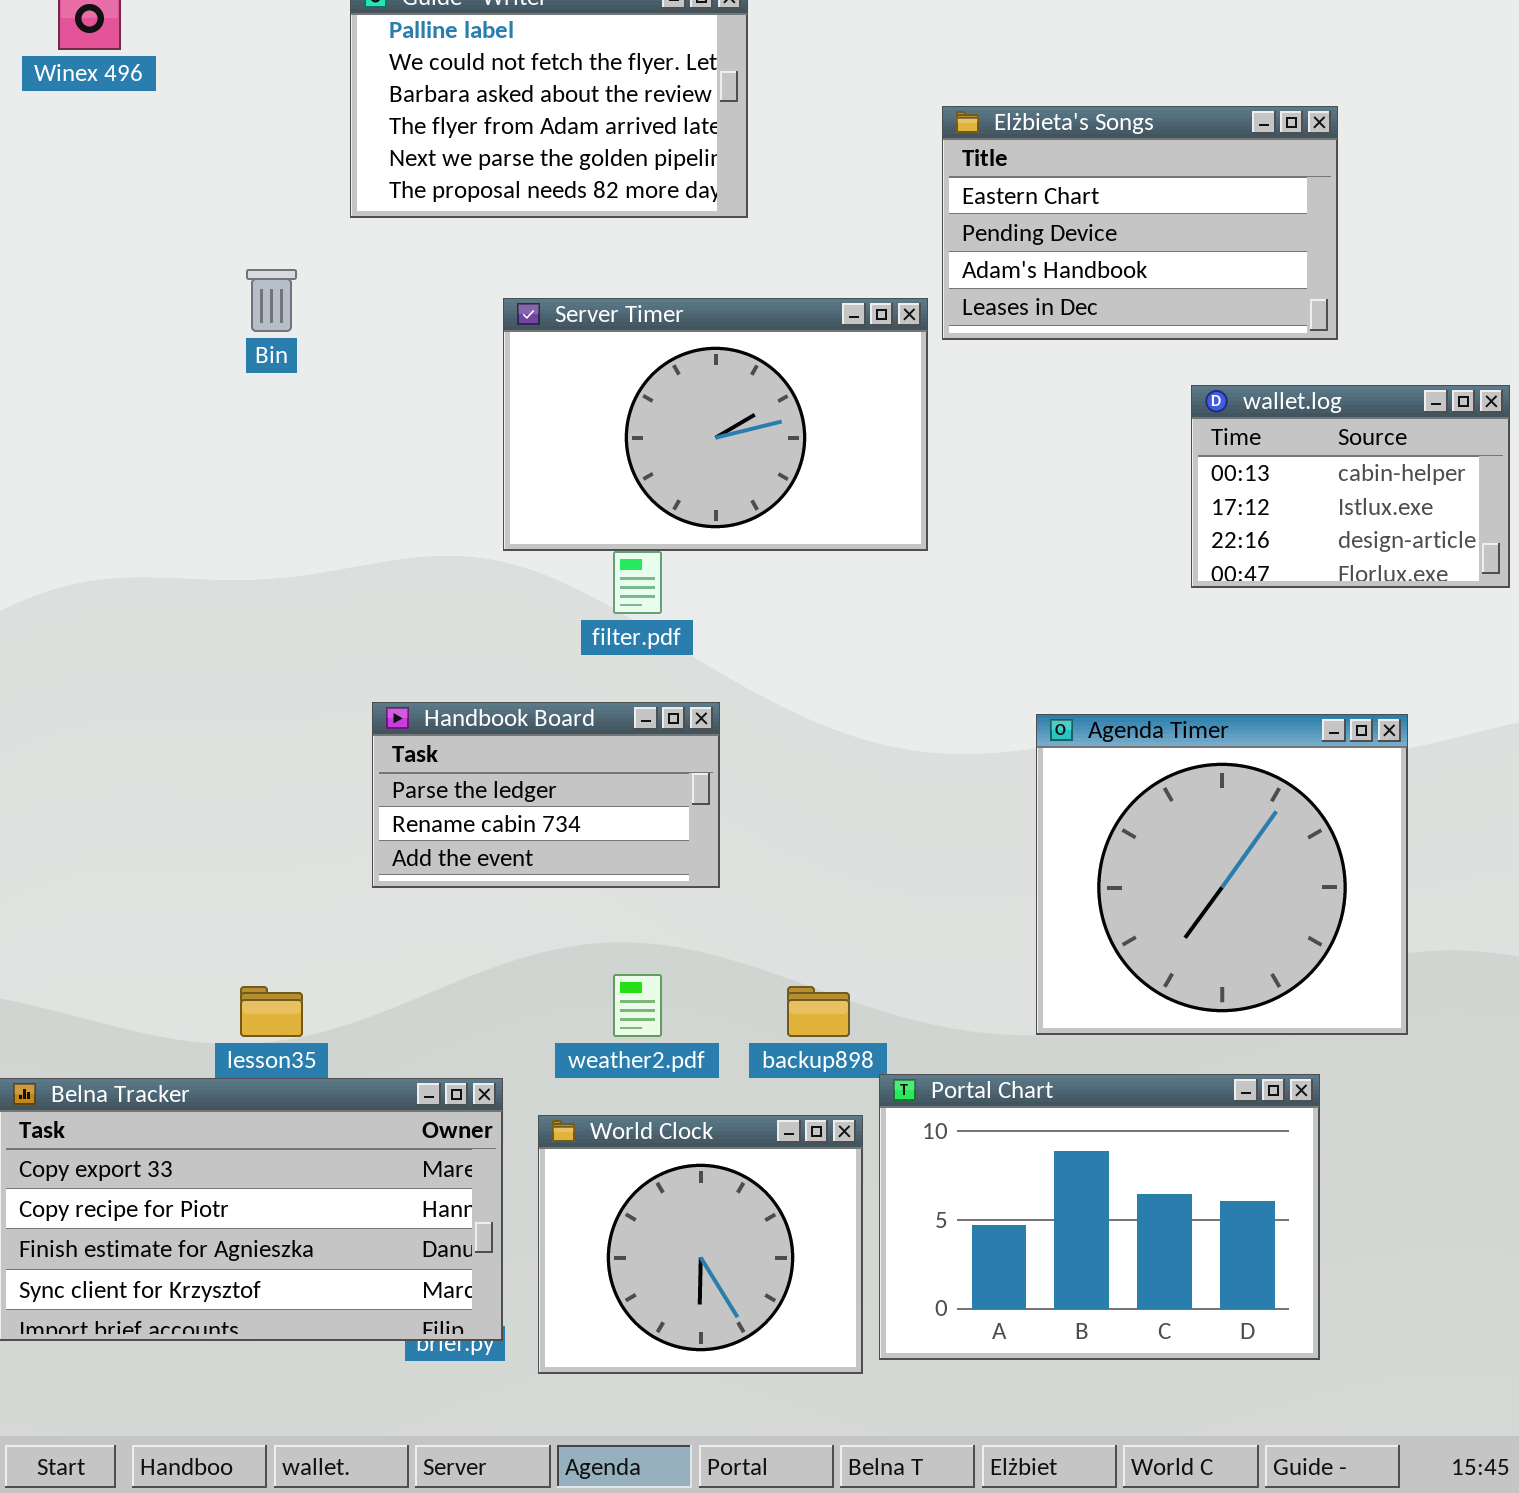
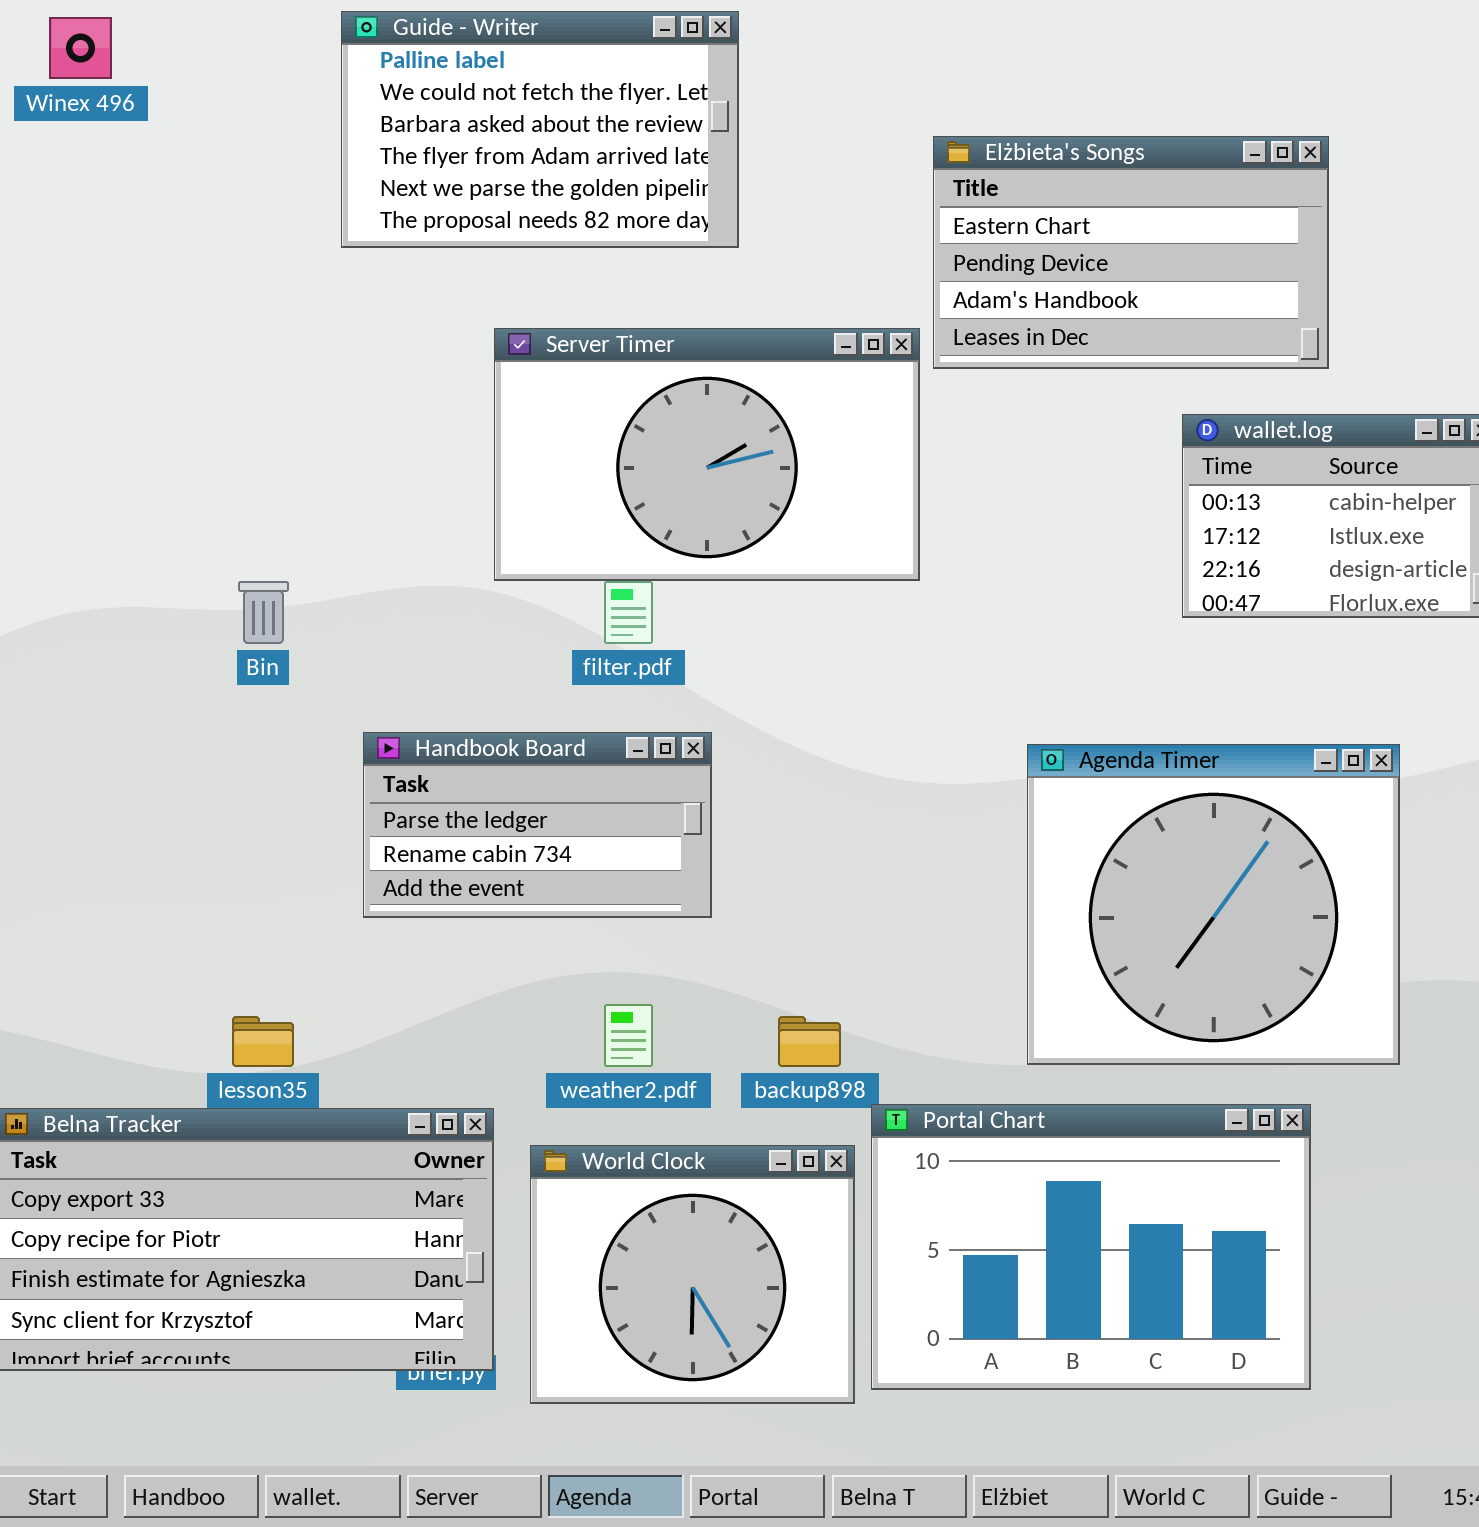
Bin: [246,269,297,332] -> [238,581,289,644], moved

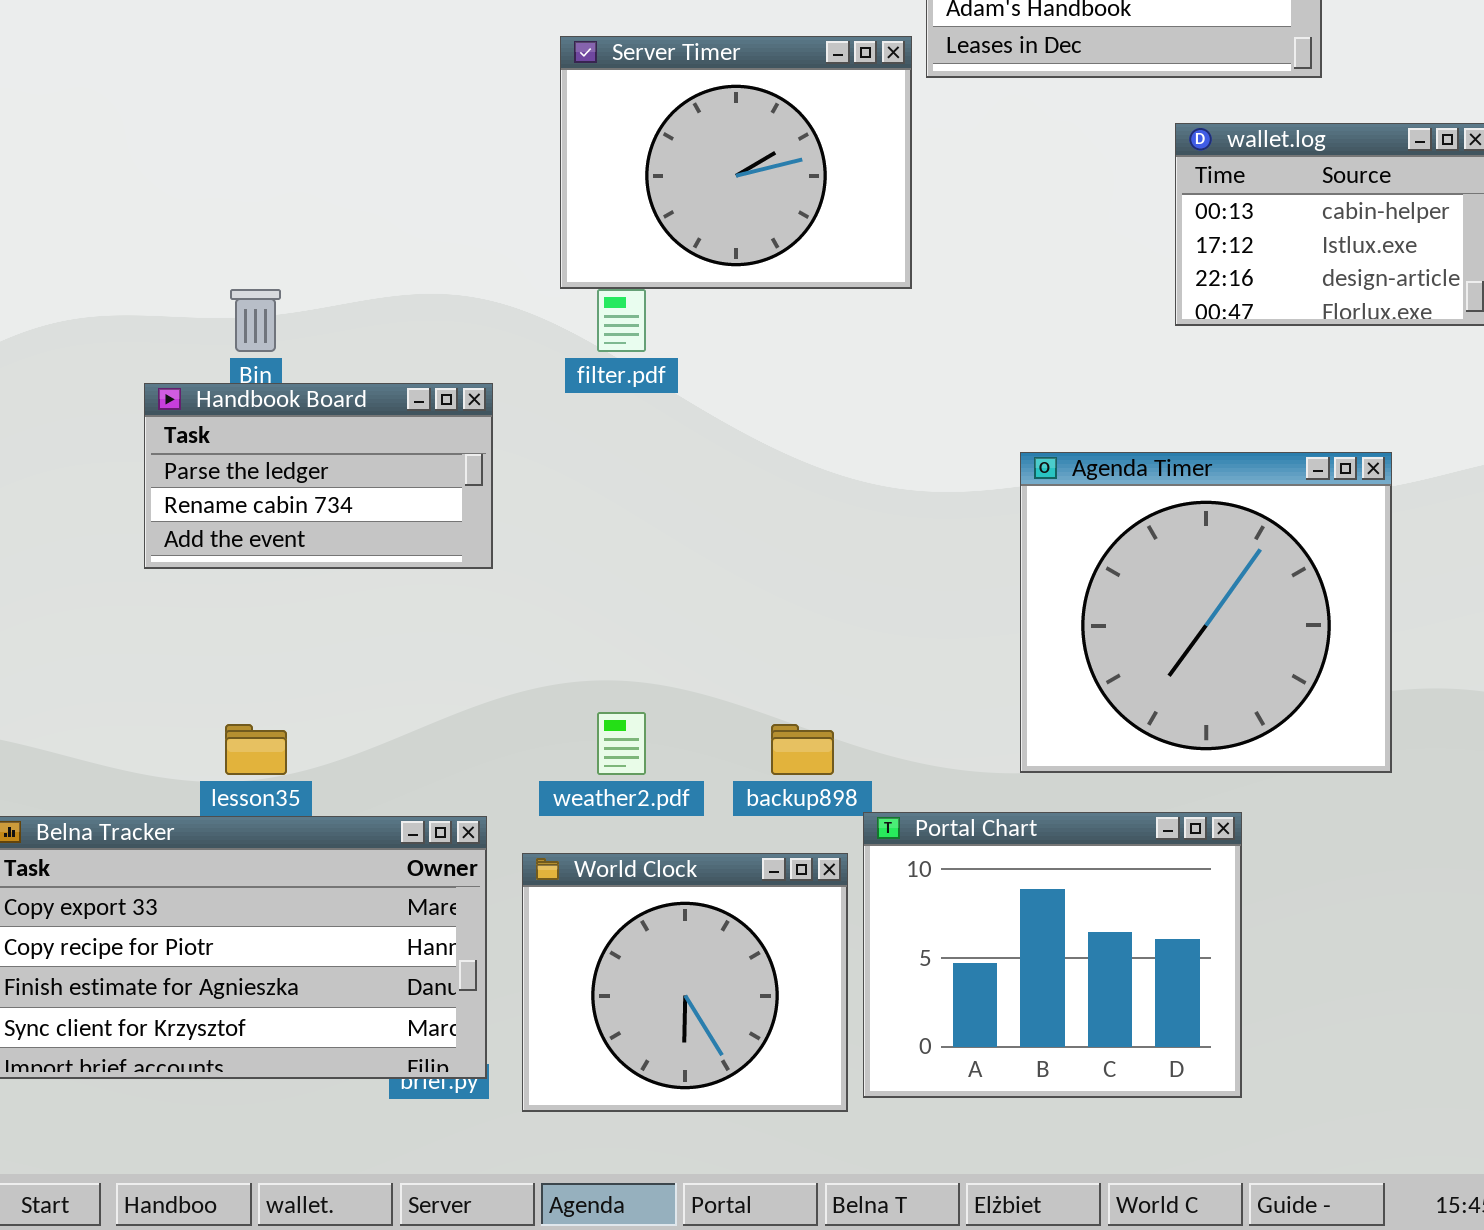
Server Timer: [494,328,920,581] -> [560,36,912,289], resized
Handbook Board: [363,732,712,918] -> [144,383,493,569], moved
Portal Chart: [871,1104,1311,1390] -> [863,812,1242,1098], resized

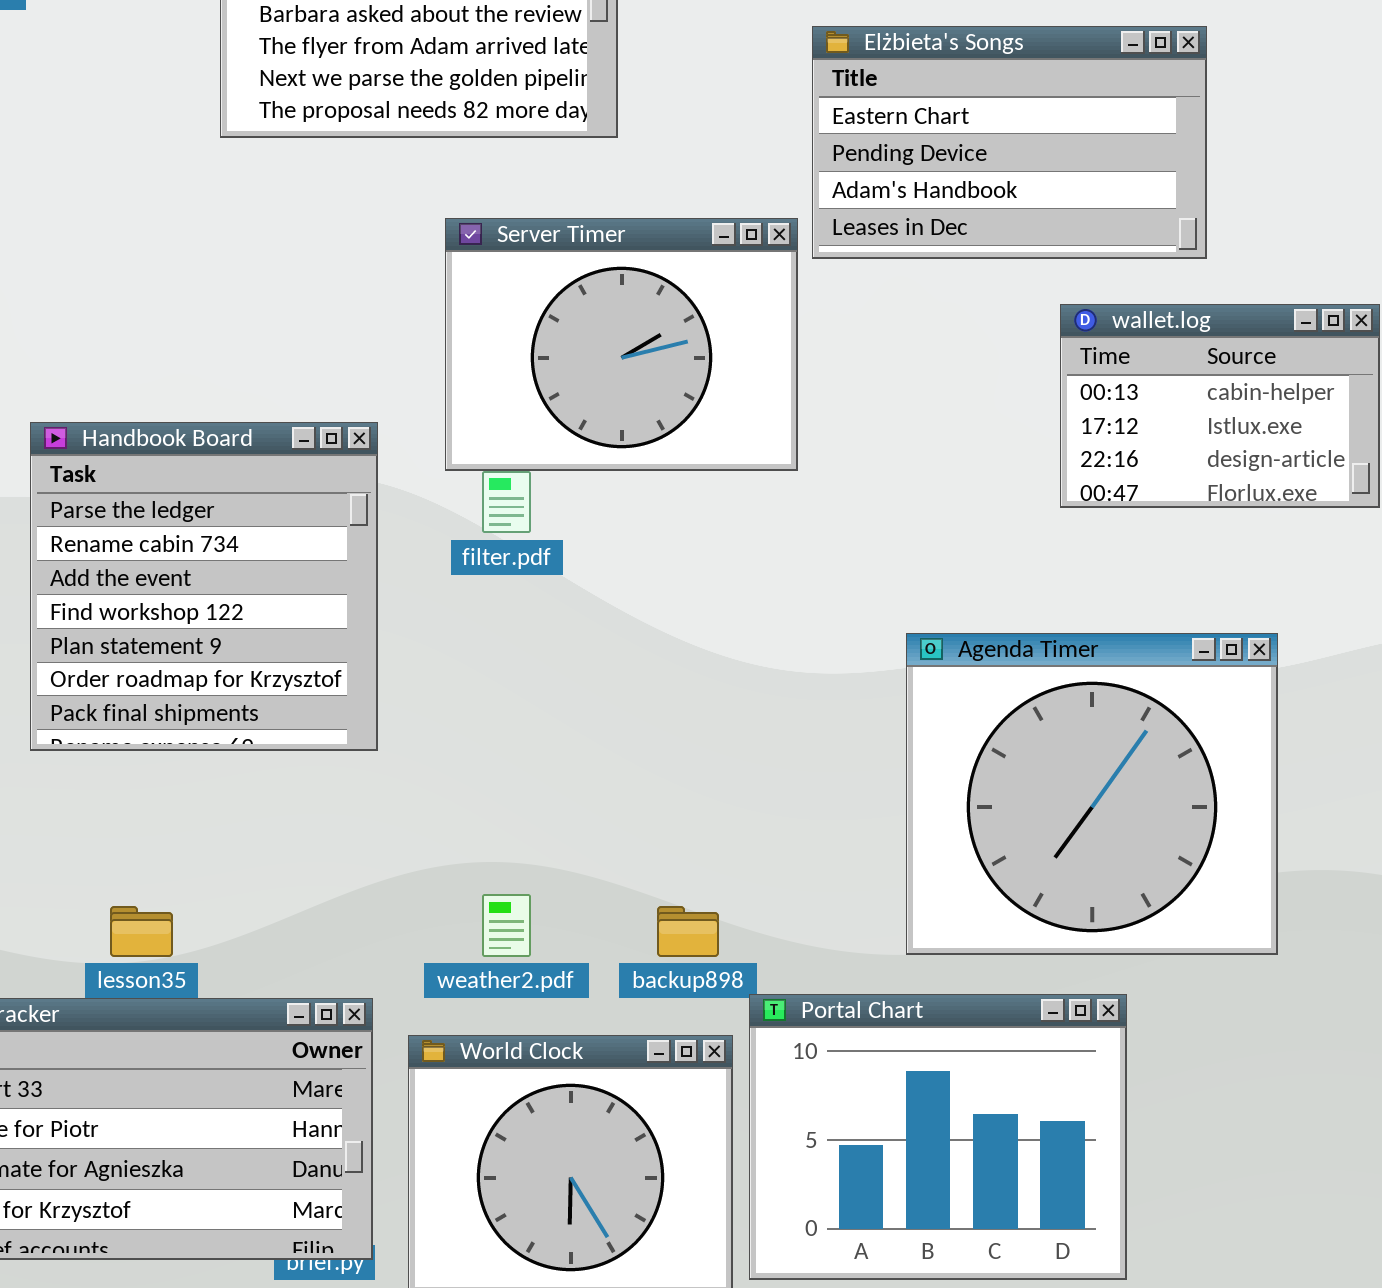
Handbook Board: [144,383,493,569] -> [30,422,378,751], resized

